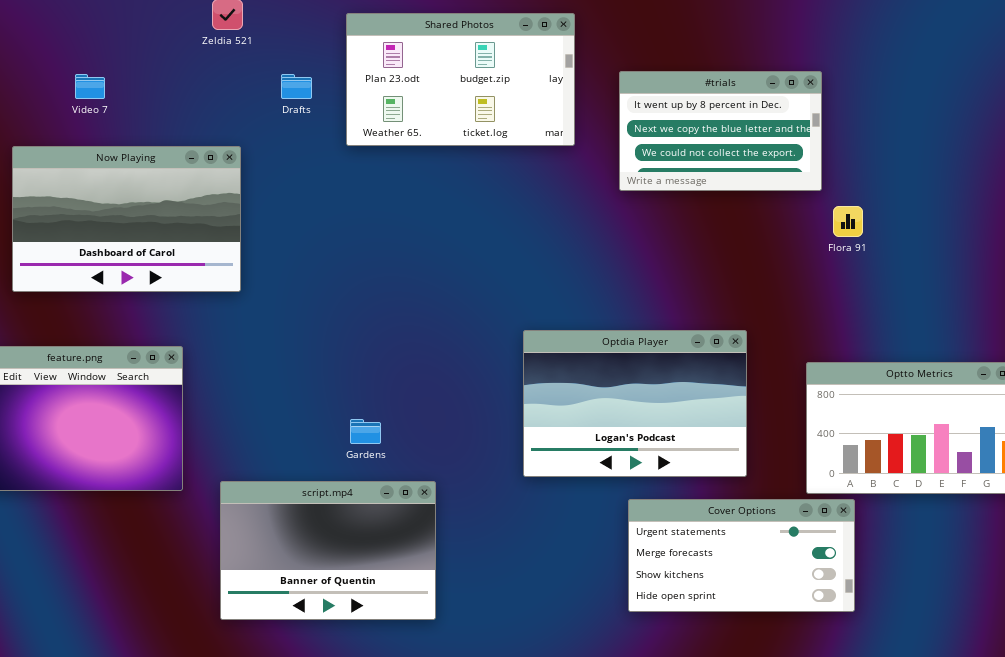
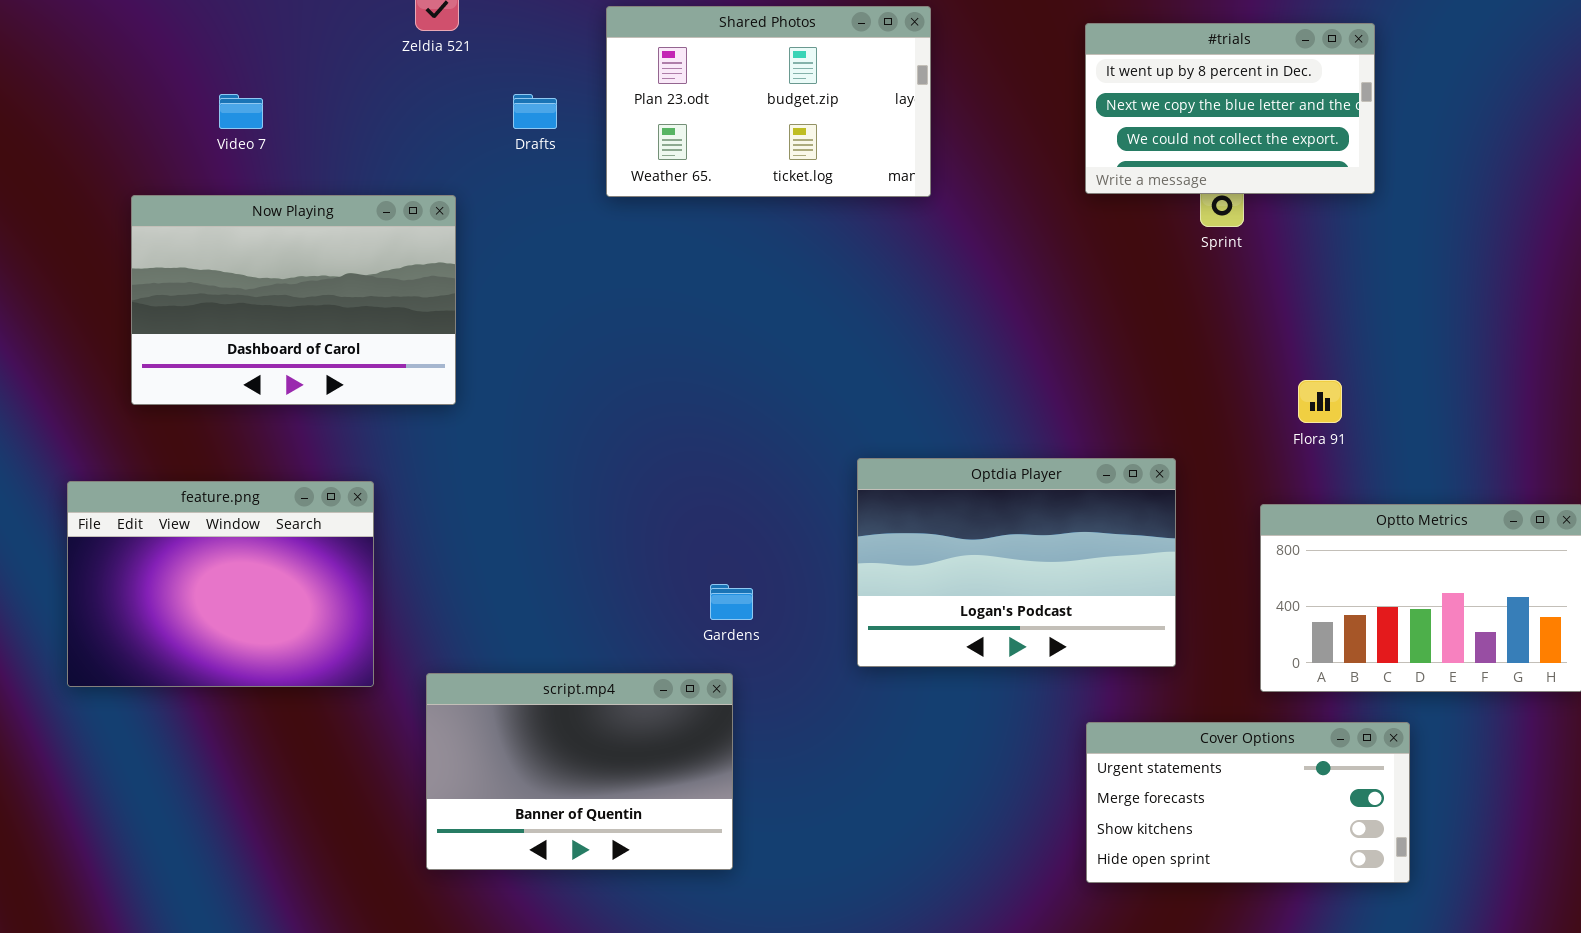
#trials: [619,71,822,191] -> [1085,23,1375,194], moved
Flora 91: [833,206,863,237] -> [1298,380,1342,423], moved
Gardens: [350,419,381,444] -> [710,584,753,620], moved
Cover Options: [628,499,855,612] -> [1086,722,1410,883], moved

